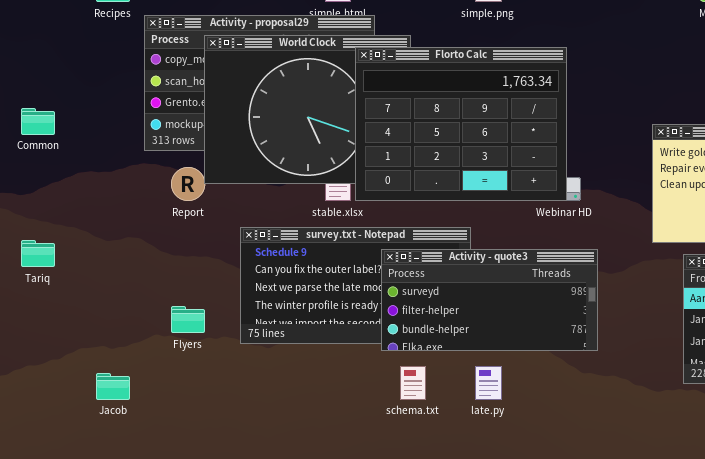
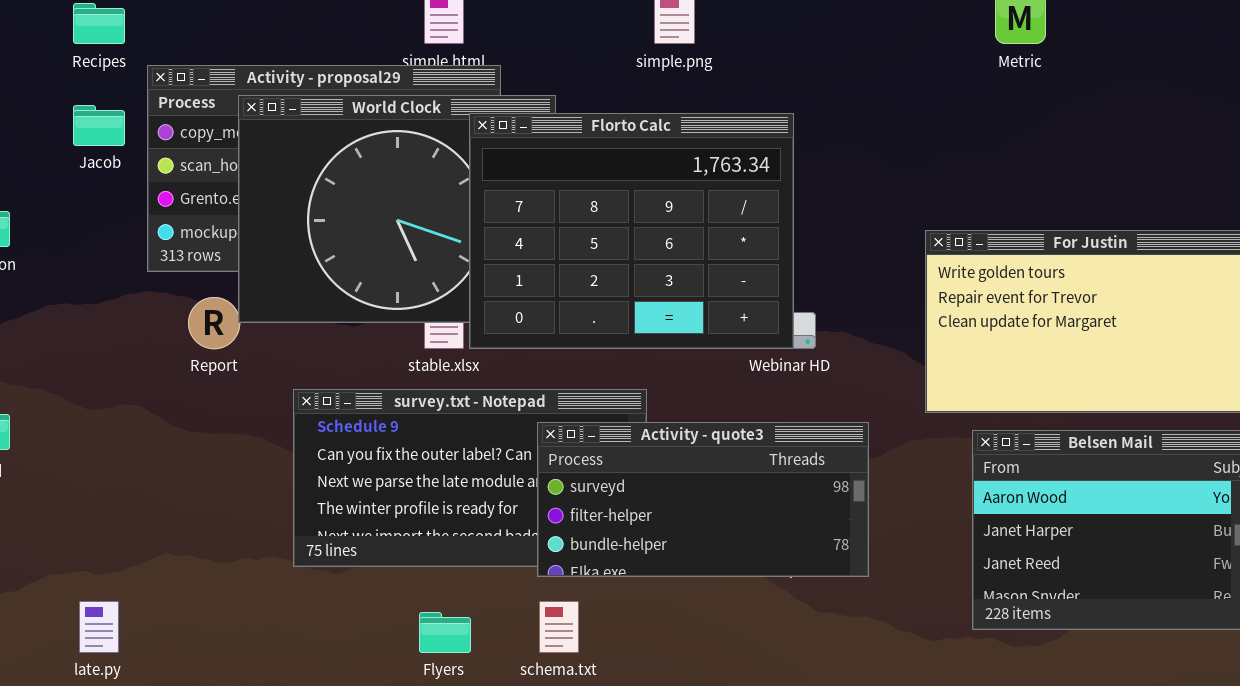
Activity - quote3: [381,249,598,351] -> [537,422,869,577], moved
Flyers: [171,306,205,333] -> [419,612,471,653], moved
late.py: [475,366,502,400] -> [79,601,119,653], moved
Jacob: [96,373,130,400] -> [73,105,125,146], moved

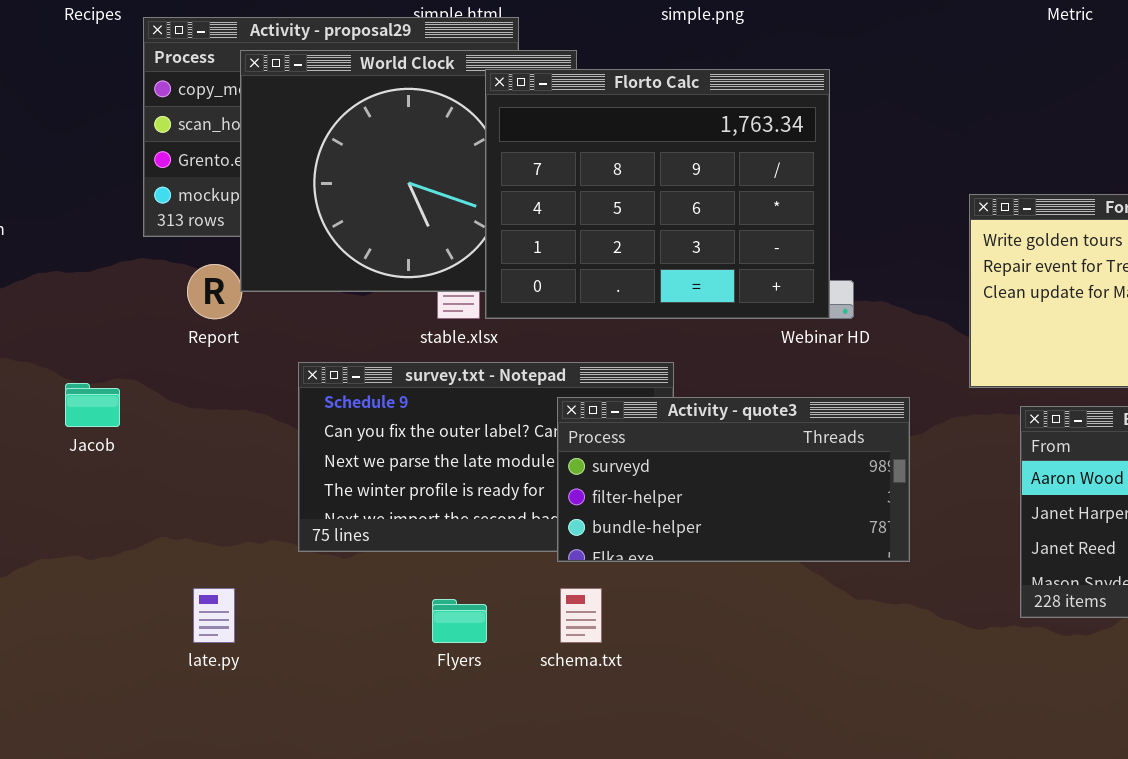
Jacob: [73,105,125,146] -> [65,383,120,427], moved
late.py: [79,601,119,653] -> [193,588,235,643], moved

